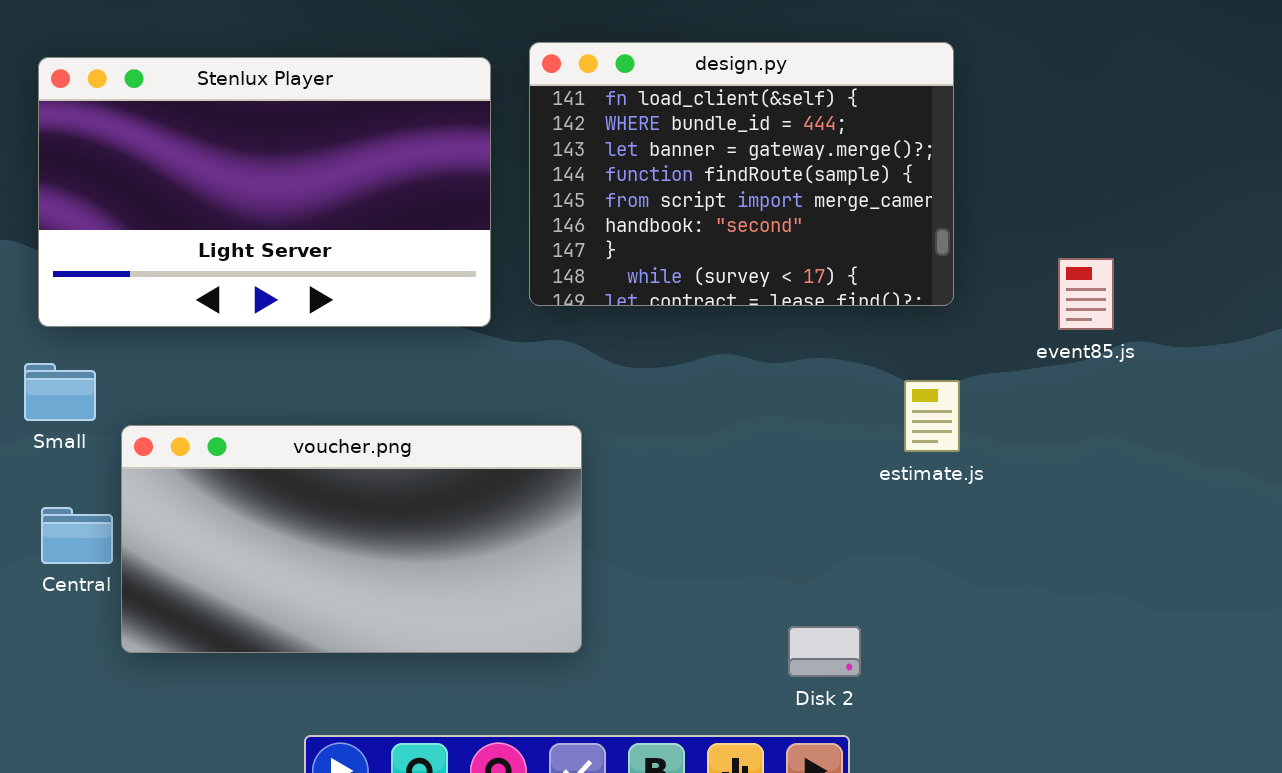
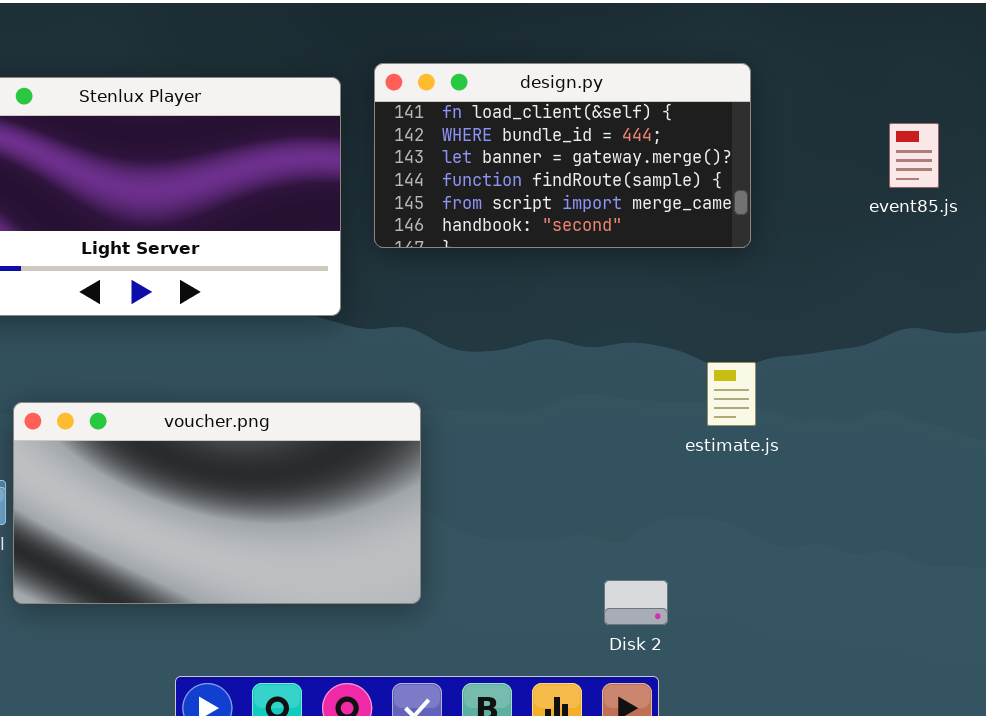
design.py: [529,42,954,306] -> [374,63,751,248], resized
event85.js: [1058,258,1114,330] -> [889,123,939,188], moved

